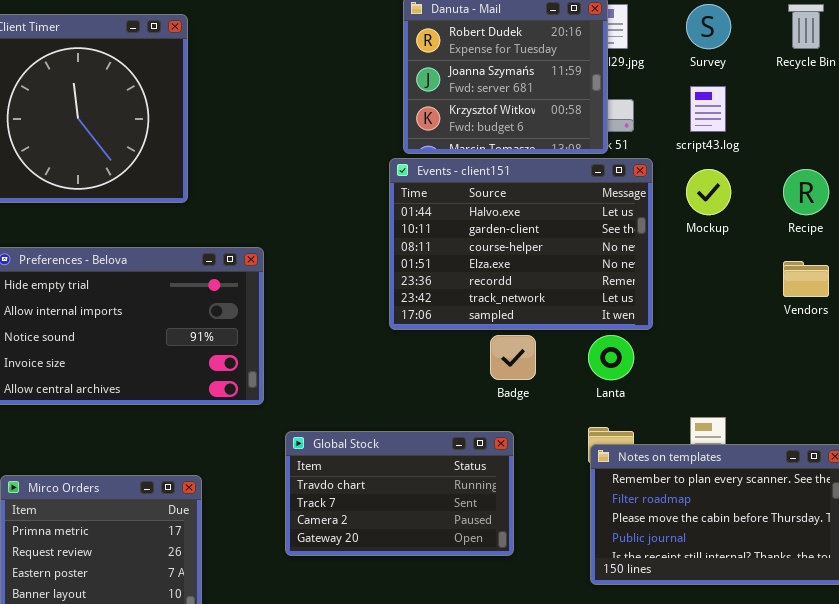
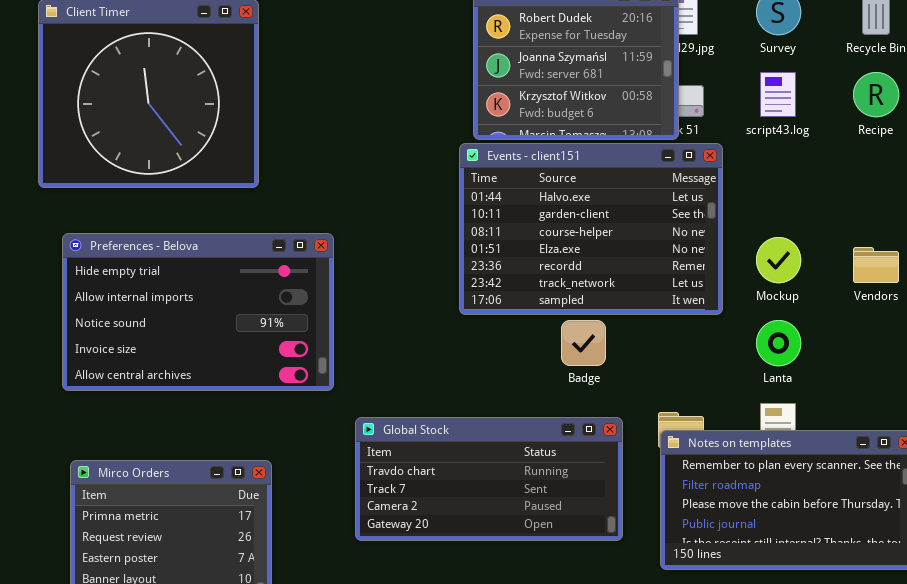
Mockup: [686,169,731,215] -> [756,237,801,283], moved
Recipe: [783,169,829,215] -> [853,72,899,117], moved
Lanta: [588,335,634,380] -> [756,320,801,366], moved
Global Stock: [285,431,514,556] -> [355,417,623,541], resized

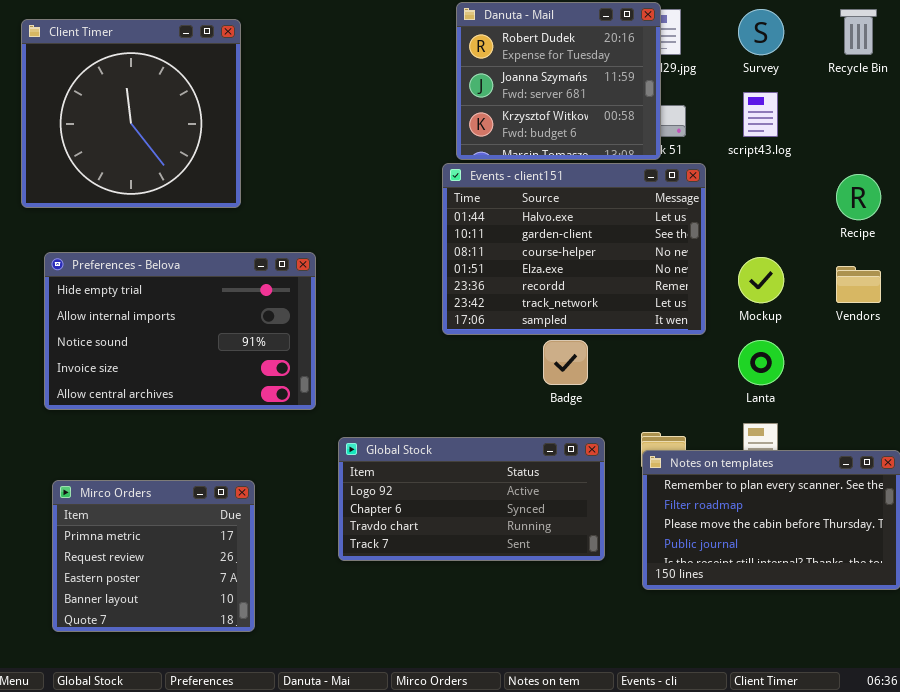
Recipe: [853,72,899,117] -> [836,174,881,220], moved
Global Stock: [355,417,623,541] -> [338,437,605,561], scrolled up 2 rows

